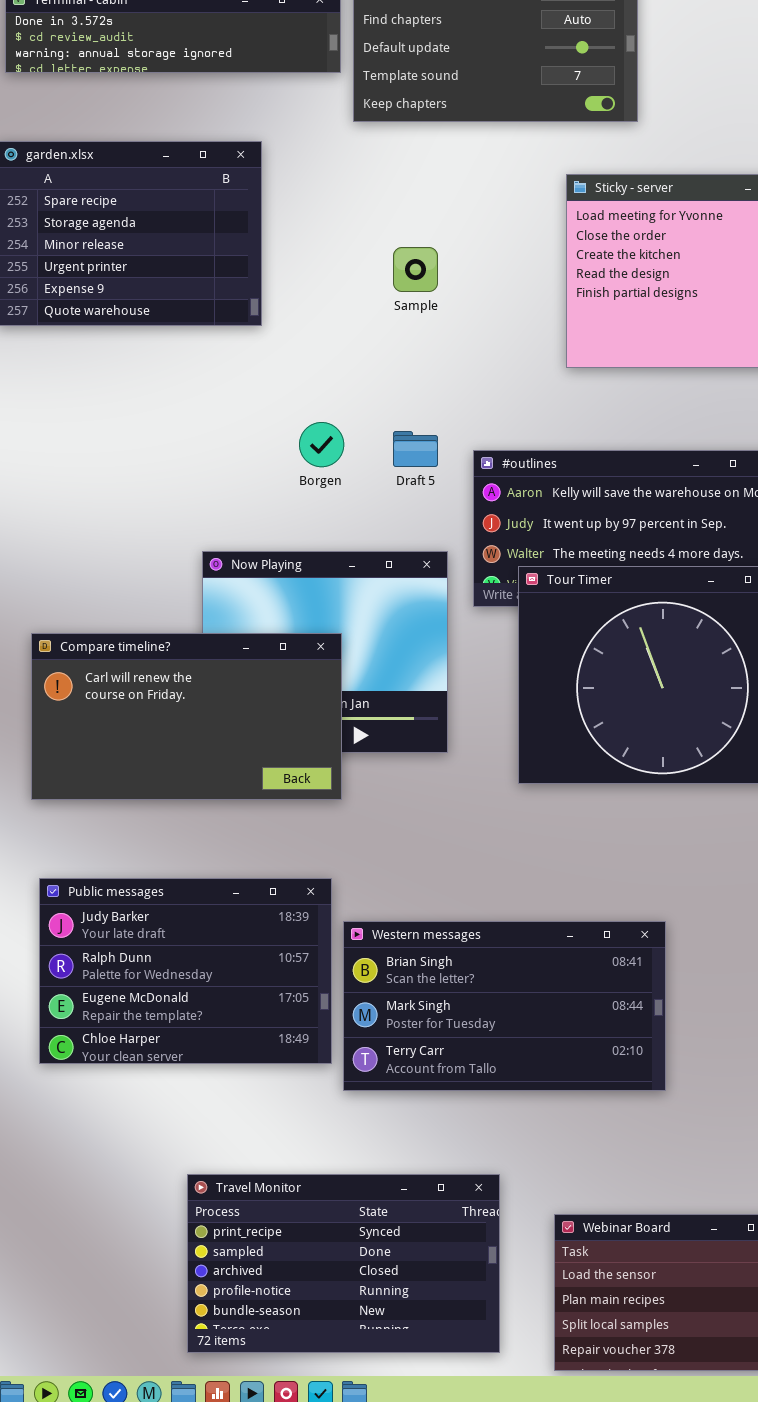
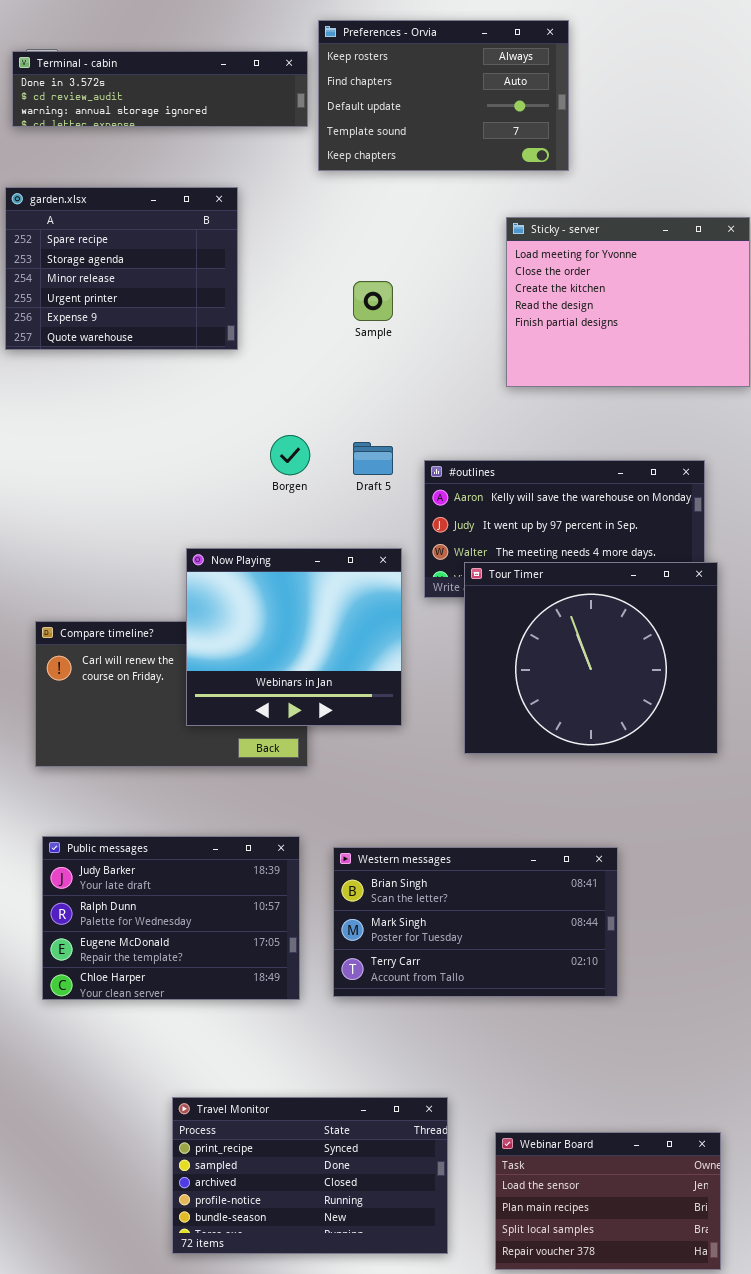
Now Playing: [202,551,448,753] -> [186,548,402,726], raised
Western messages: [343,921,666,1091] -> [333,847,618,997], moved

